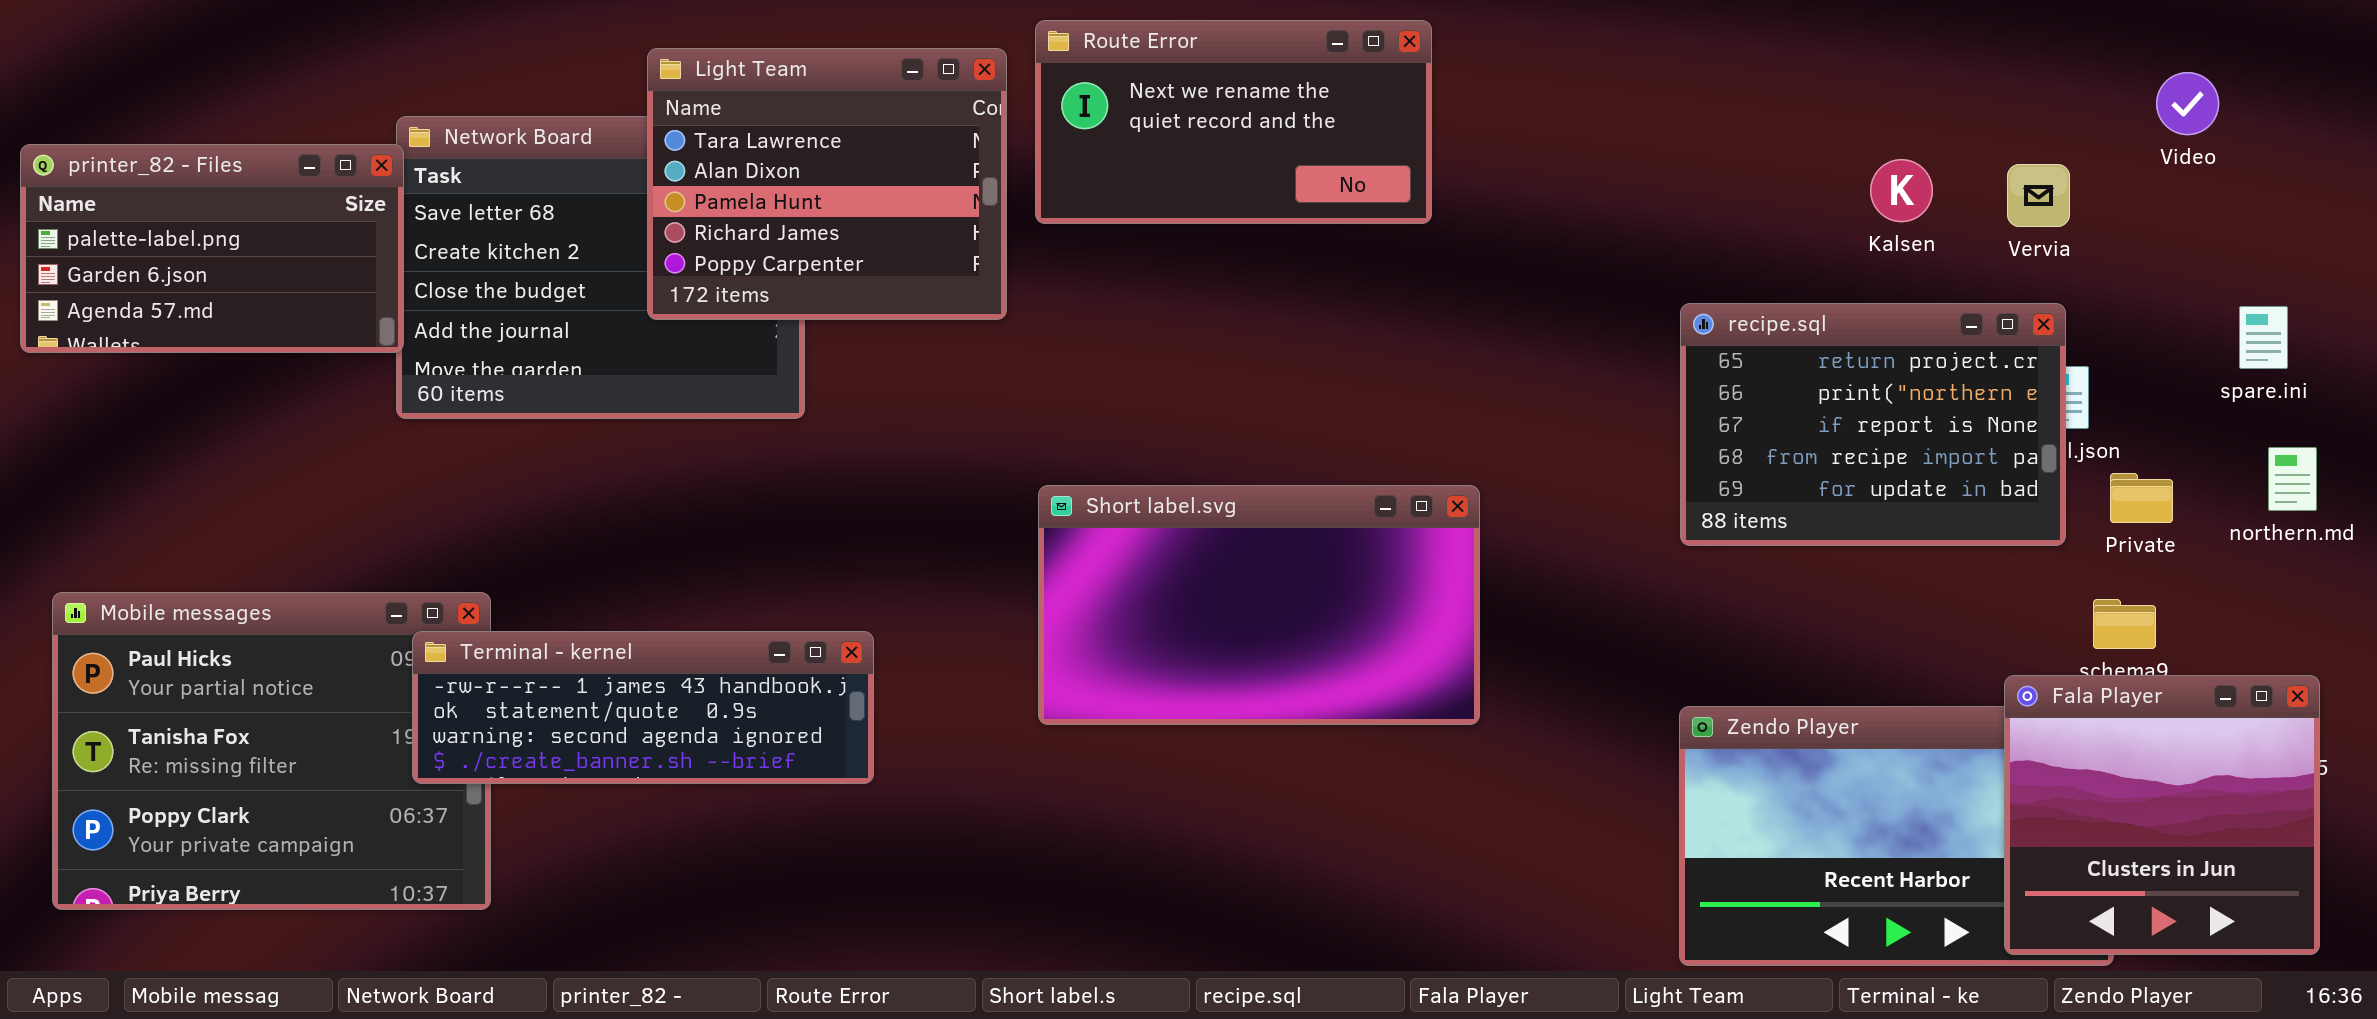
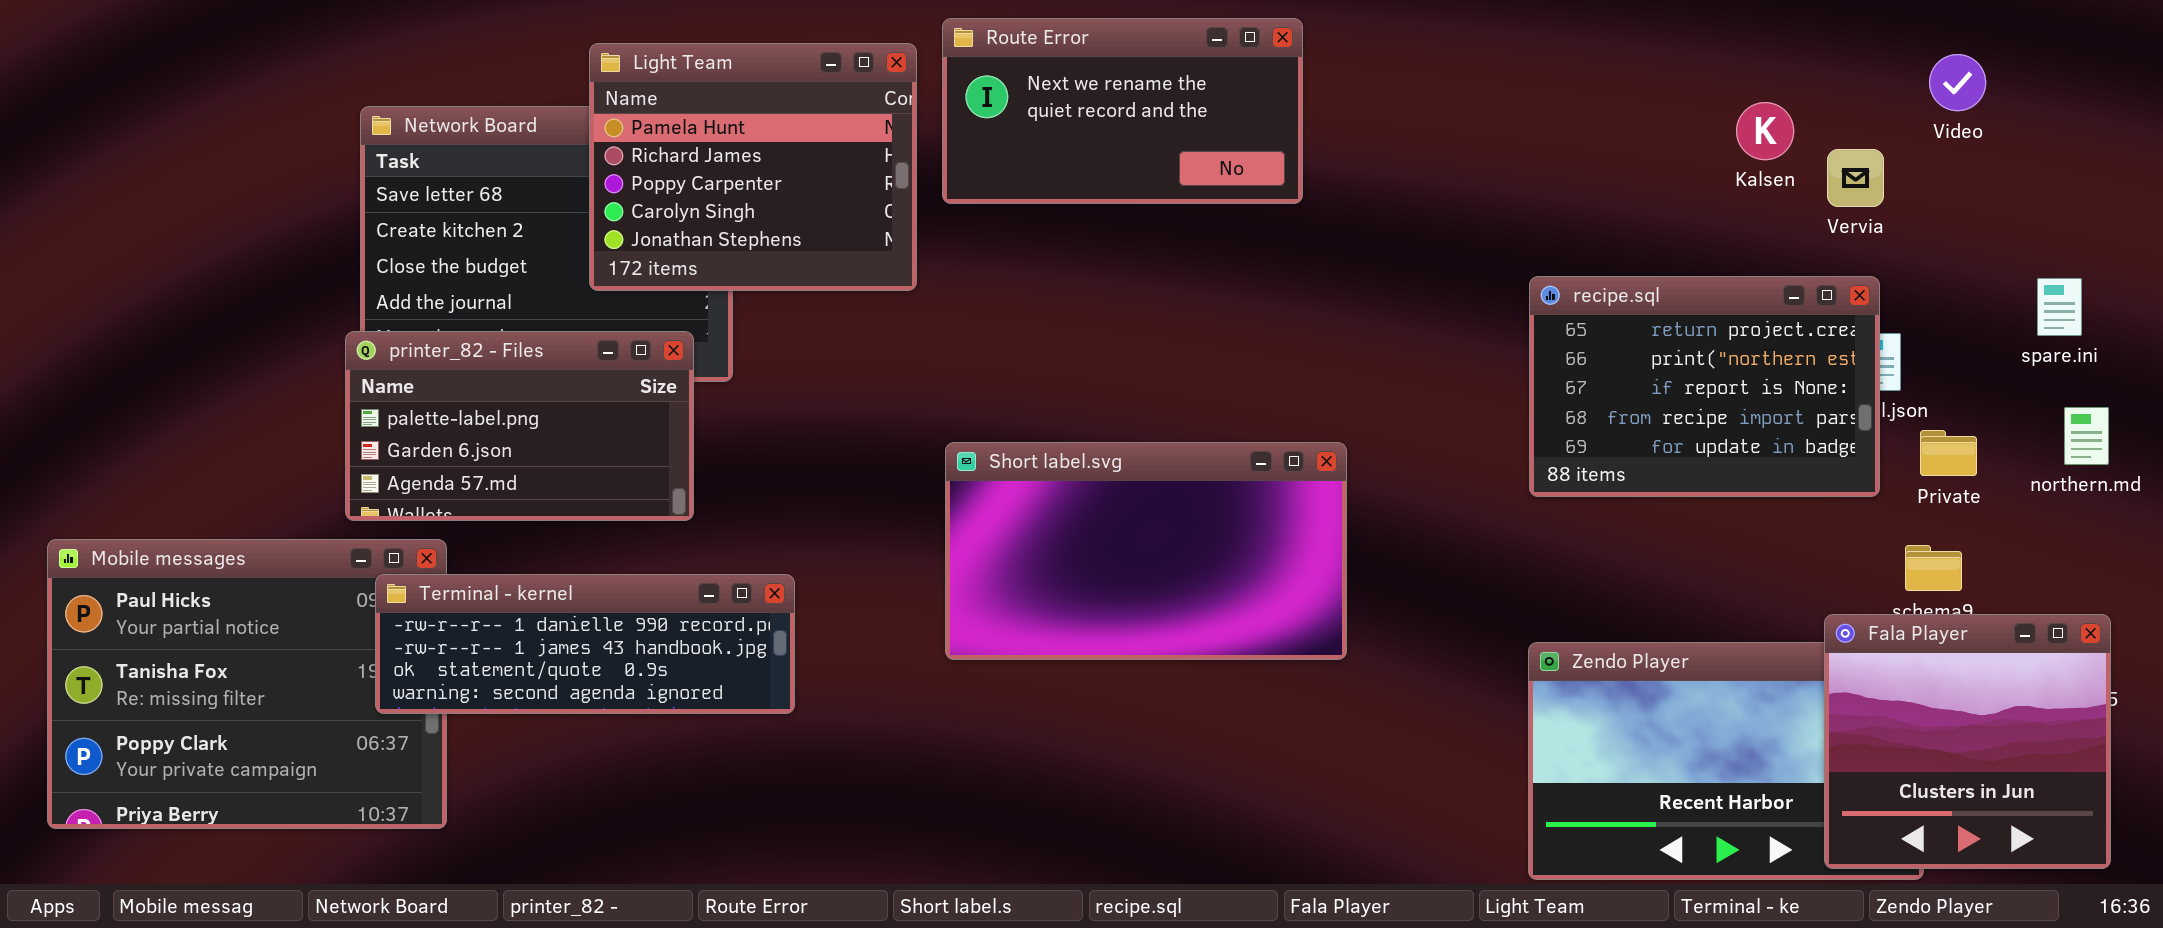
Light Team: [647,48,1007,320] -> [589,43,917,291], scrolled down 2 rows
Video: [2156,72,2219,135] -> [1929,54,1986,111], moved
printer_82 - Files: [20,144,404,353] -> [345,331,694,521], moved
Kalsen: [1870,159,1933,222] -> [1736,102,1794,160], moved
Terminal - kernel: [412,631,874,784] -> [375,574,795,714], scrolled up 1 row

